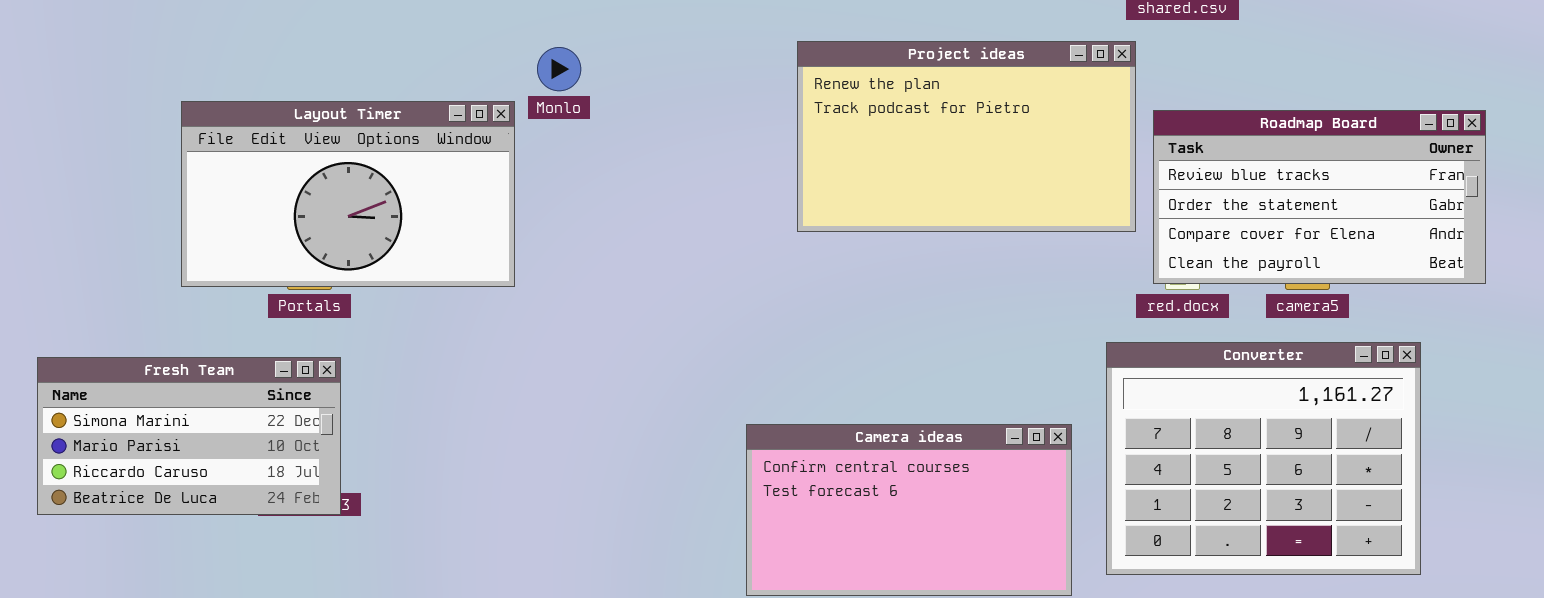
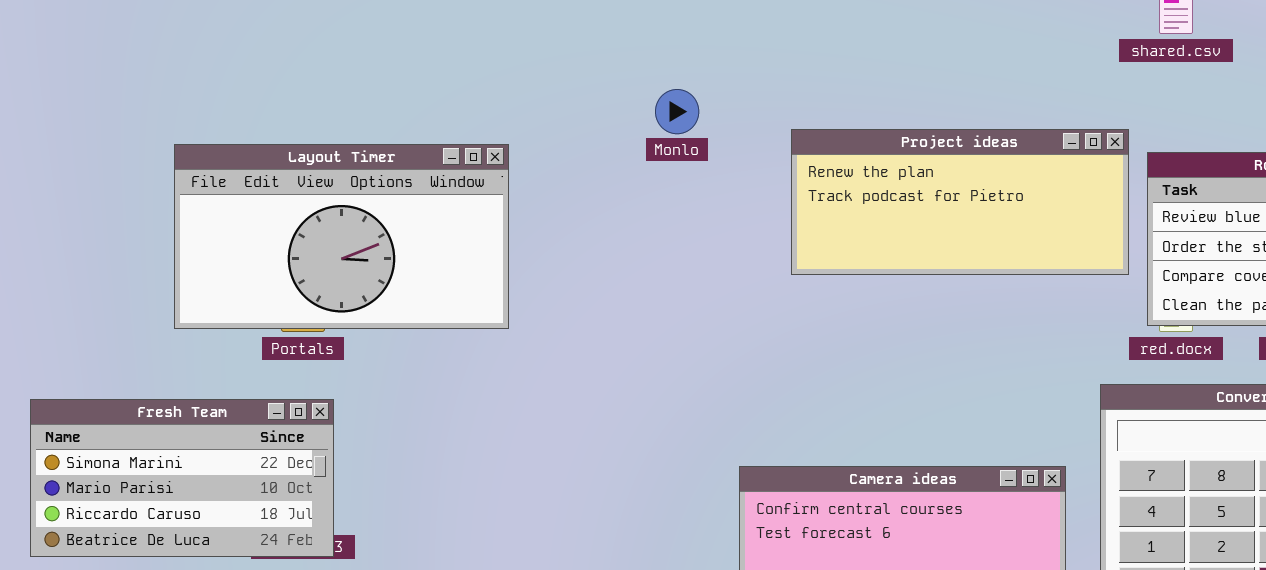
Project ideas: [797,41,1136,232] -> [791,129,1129,275], resized
Monlo: [537,47,581,91] -> [655,89,699,134], moved

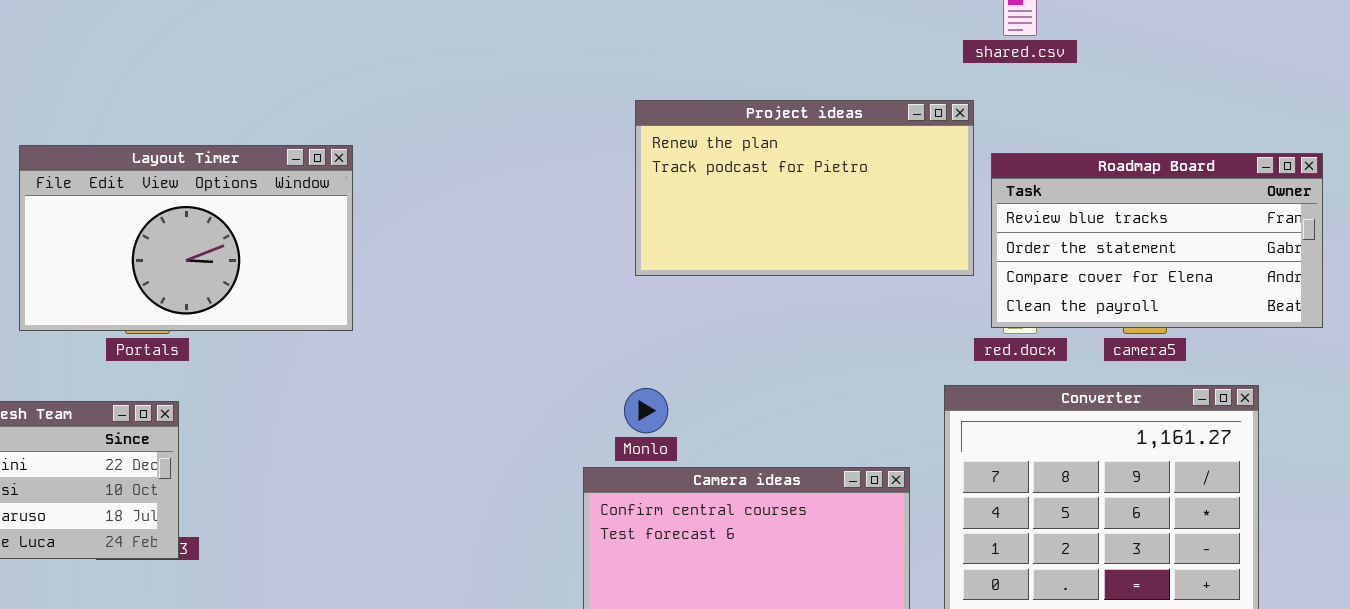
Monlo: [655,89,699,134] -> [624,388,668,433], moved
Project ideas: [791,129,1129,275] -> [635,100,974,276], resized

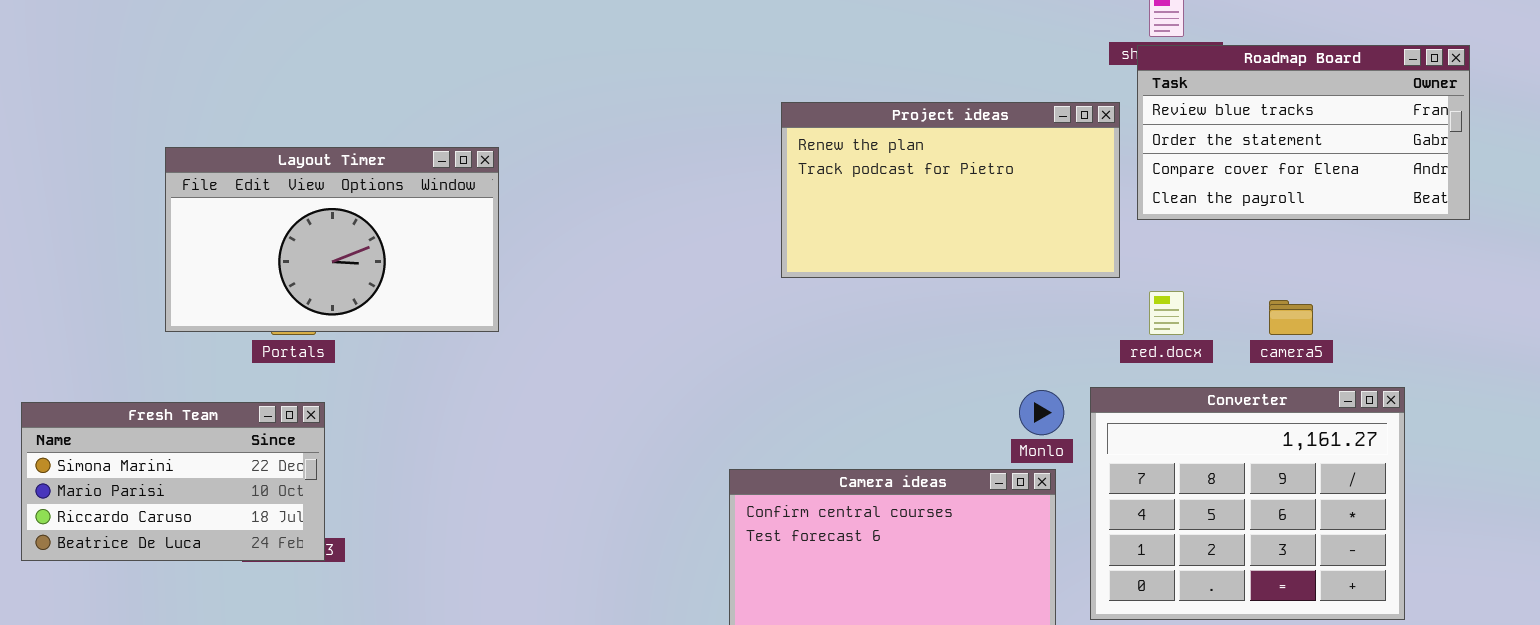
Roadmap Board: [991,153,1323,328] -> [1137,45,1470,220], moved
Monlo: [624,388,668,433] -> [1019,390,1064,435], moved

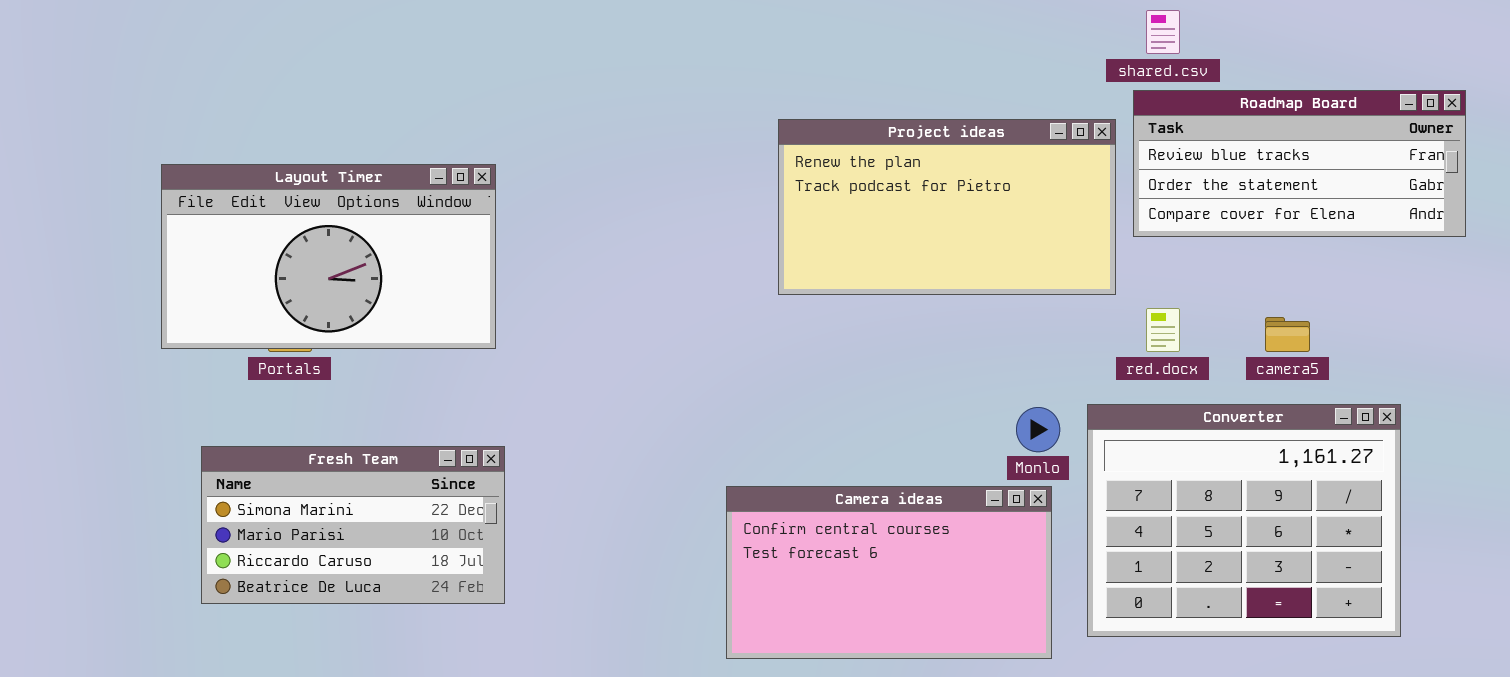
Roadmap Board: [1137,45,1470,220] -> [1133,90,1466,237], resized
Fresh Team: [21,402,325,561] -> [201,446,505,604], moved

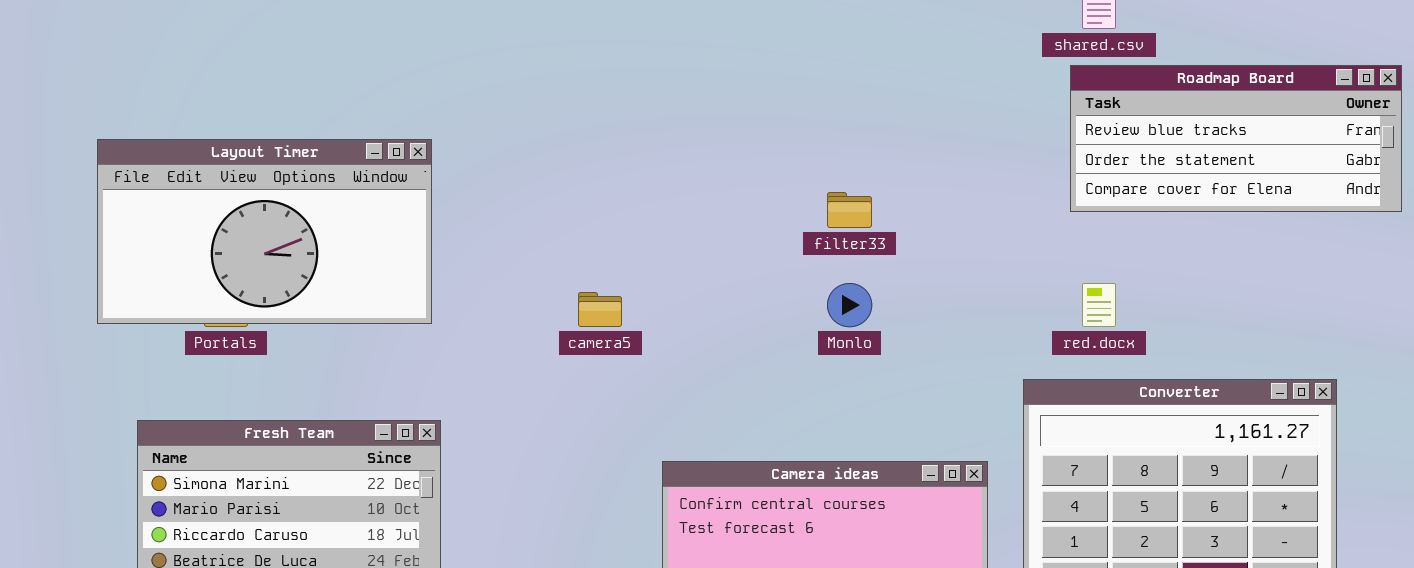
Project ideas: [778,119,1116,295] -> none, closed
camera5: [1265,317,1310,352] -> [578,292,622,327], moved
Monlo: [1016,407,1060,452] -> [827,283,872,327], moved

